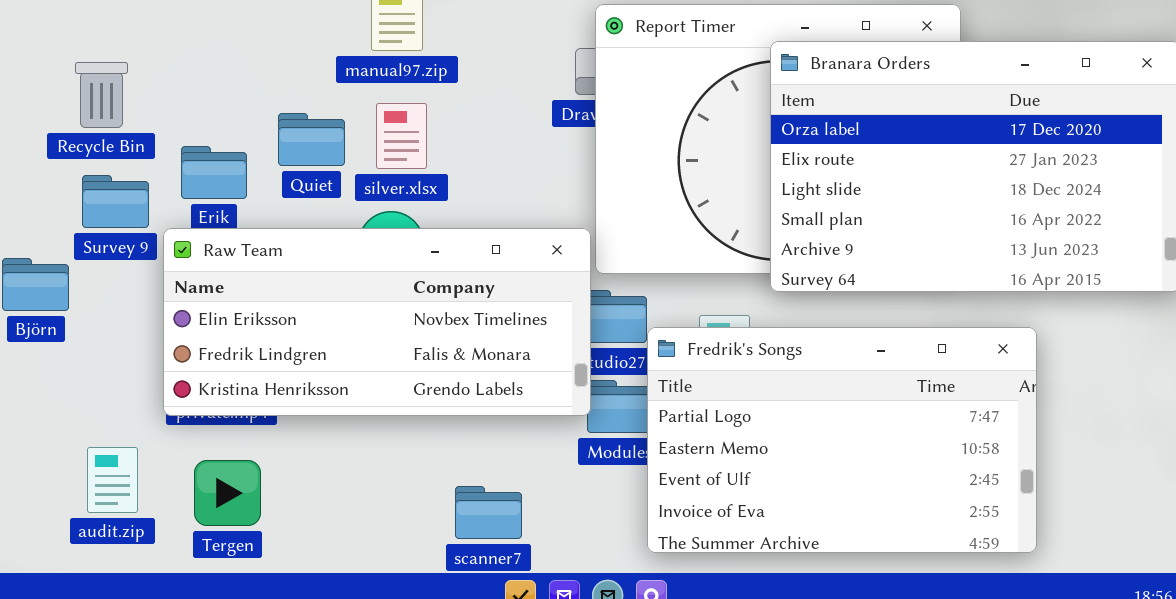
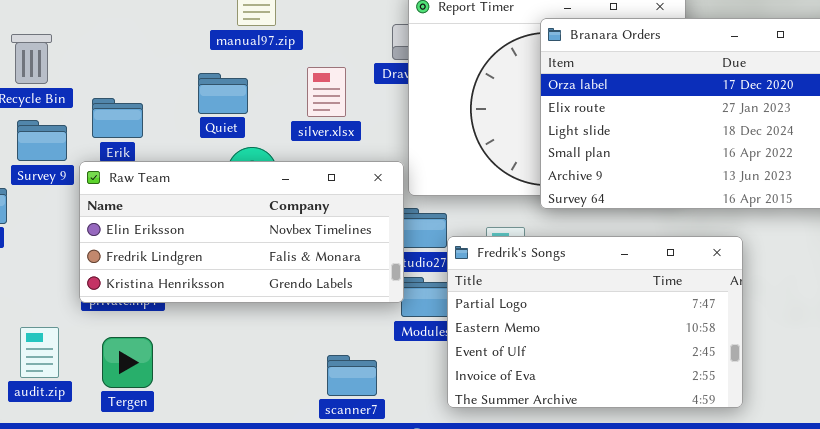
silver.xlsx: [376,103,427,169] -> [307,67,346,117], moved
Quiet: [278,113,345,166] -> [198,73,248,114], moved
scanner7: [455,486,522,539] -> [327,355,377,396], moved

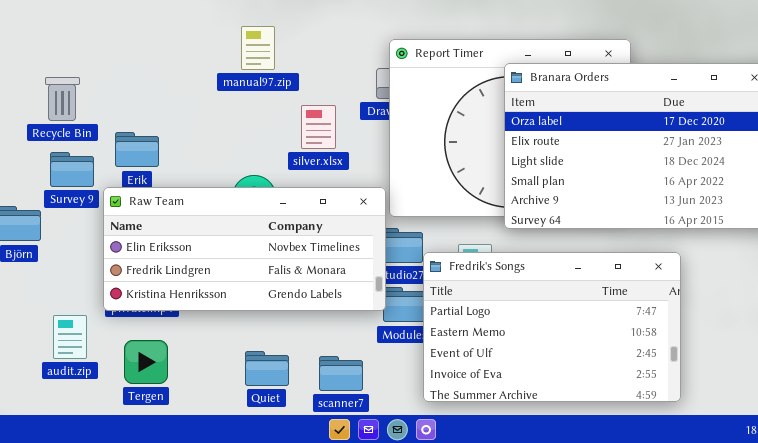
Quiet: [198,73,248,114] -> [245,351,289,386], moved
audit.zip: [20,327,59,378] -> [53,315,87,359], moved

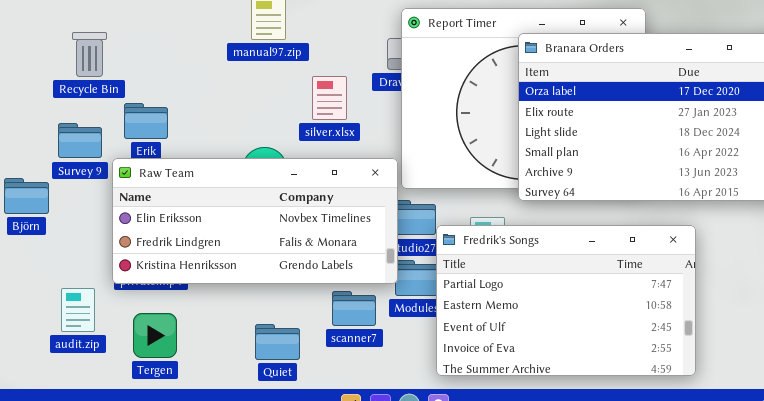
Recycle Bin: [45,77,80,121] -> [72,32,107,77], moved
scanner7: [319,356,363,391] -> [332,291,376,326], moved

